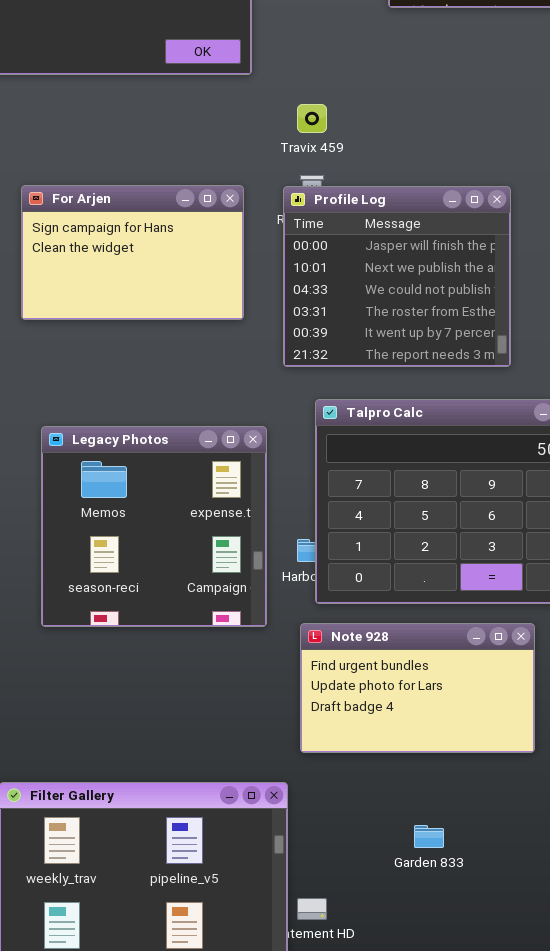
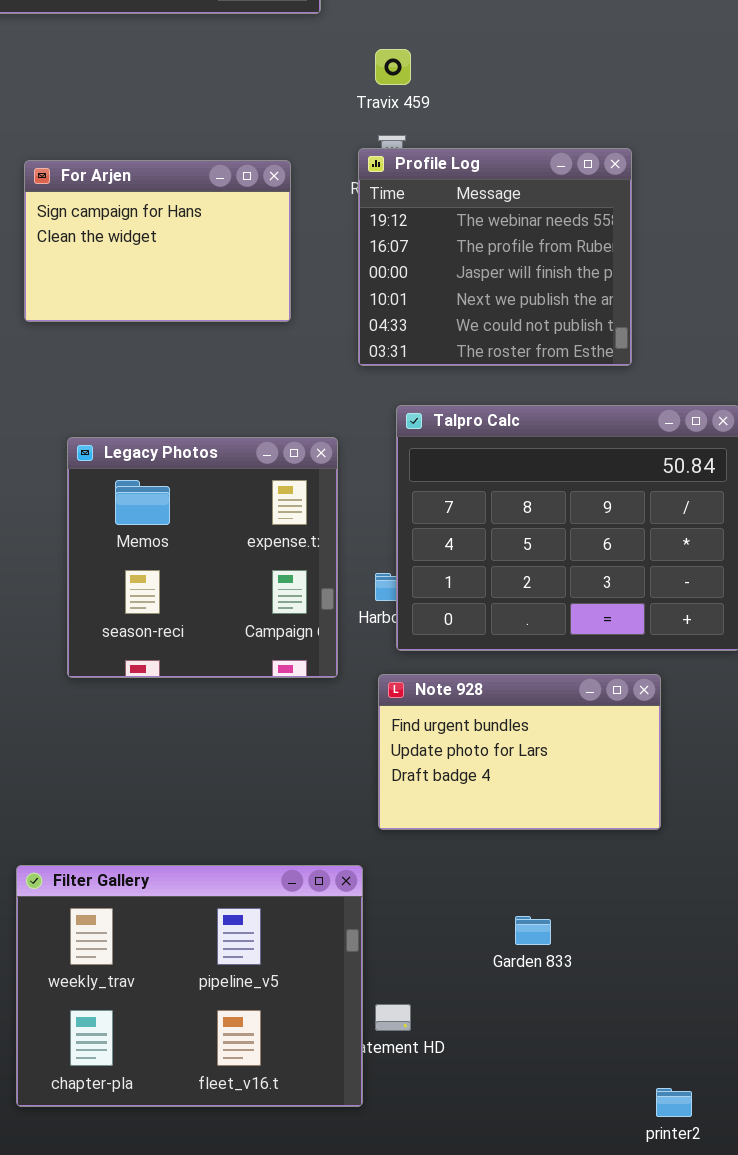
For Arjen: [21,185,244,320] -> [24,160,291,322], moved
Profile Log: [283,186,511,367] -> [358,148,632,366], scrolled up 2 rows

